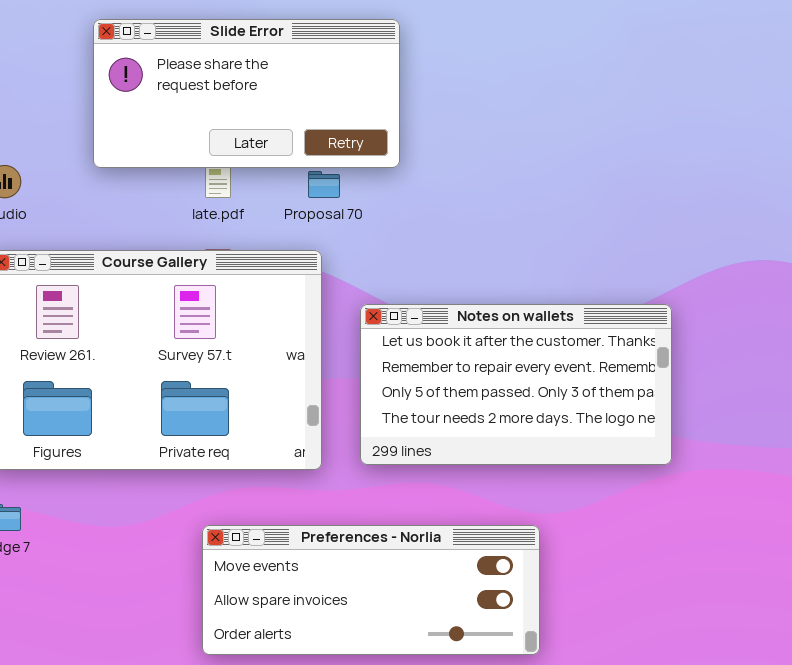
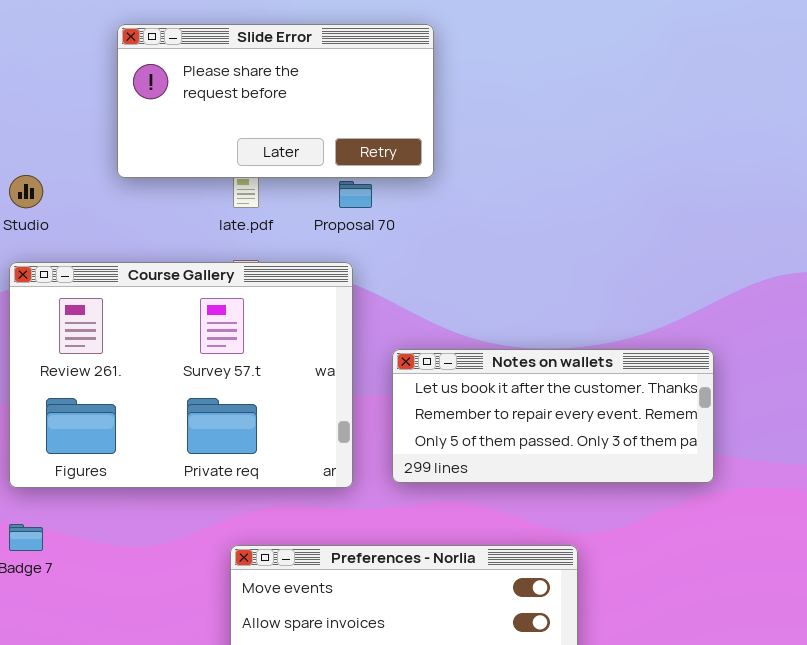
Notes on wallets: [360,304,672,465] -> [392,349,714,483], resized

